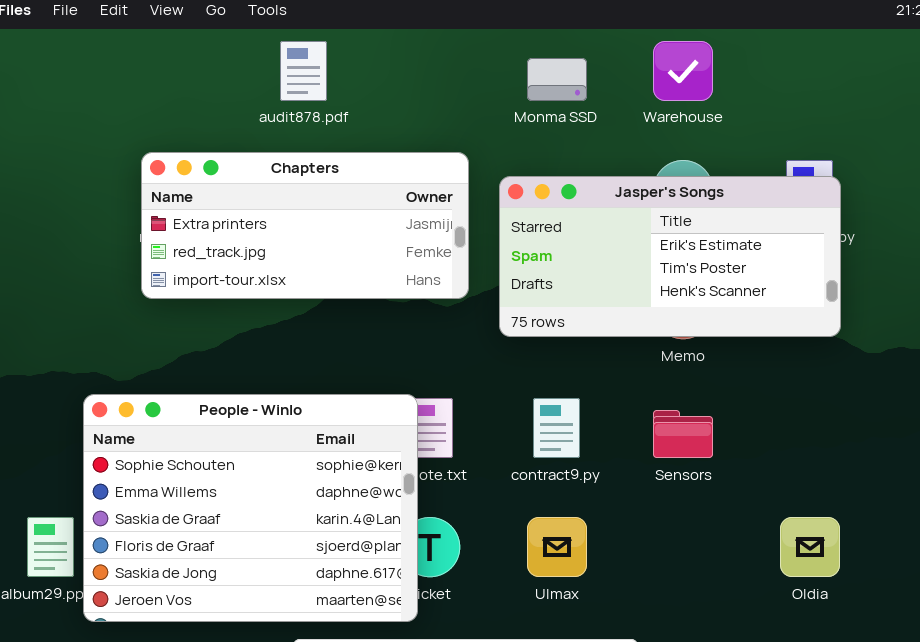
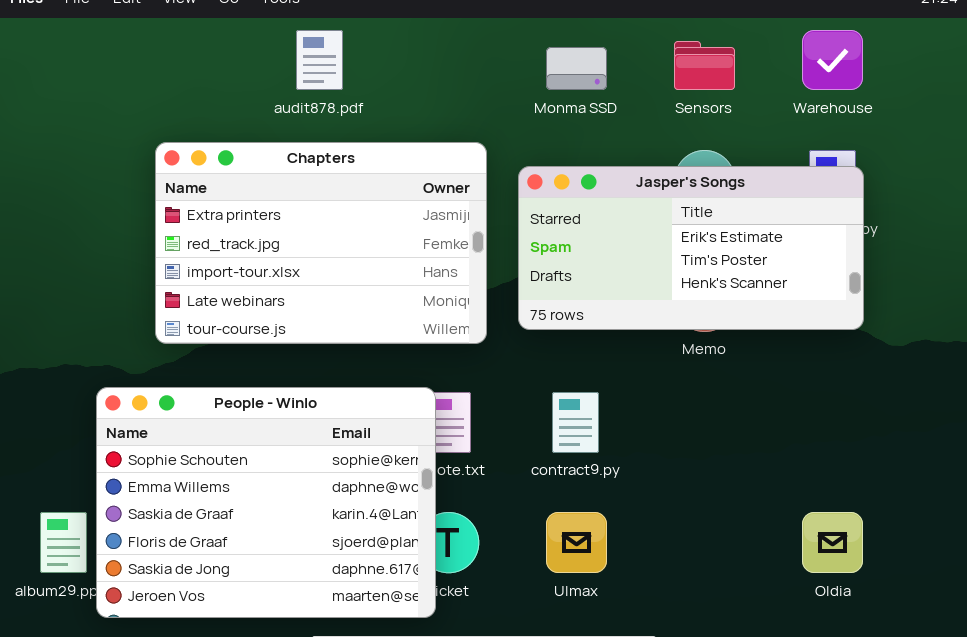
Warehouse: [653,41,713,101] -> [802,30,863,90], moved
Chapters: [141,152,469,299] -> [155,142,487,344], resized
Sensors: [653,410,713,458] -> [674,41,735,90], moved

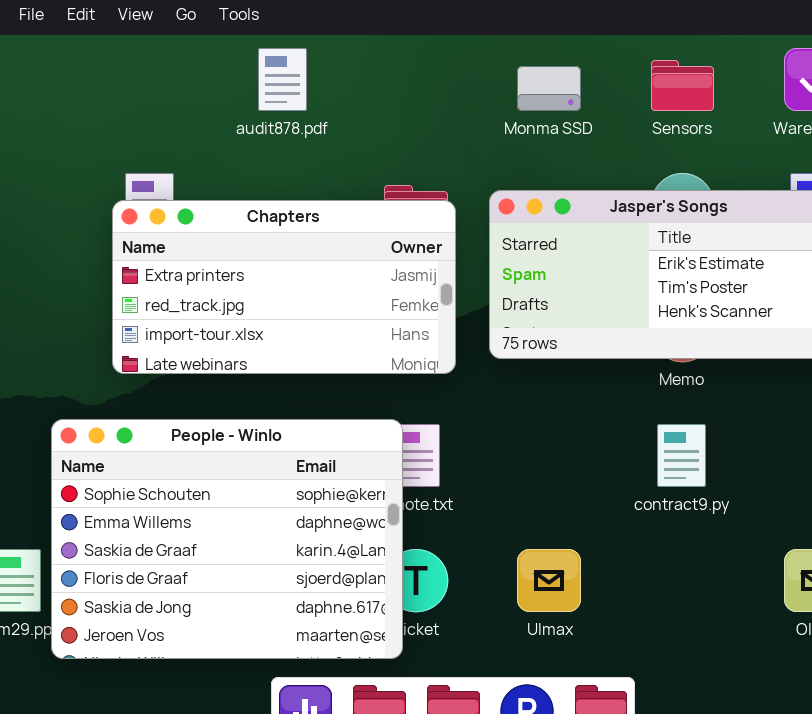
Chapters: [155,142,487,344] -> [112,200,456,374], resized
contract9.py: [552,392,599,453] -> [657,424,706,487], moved

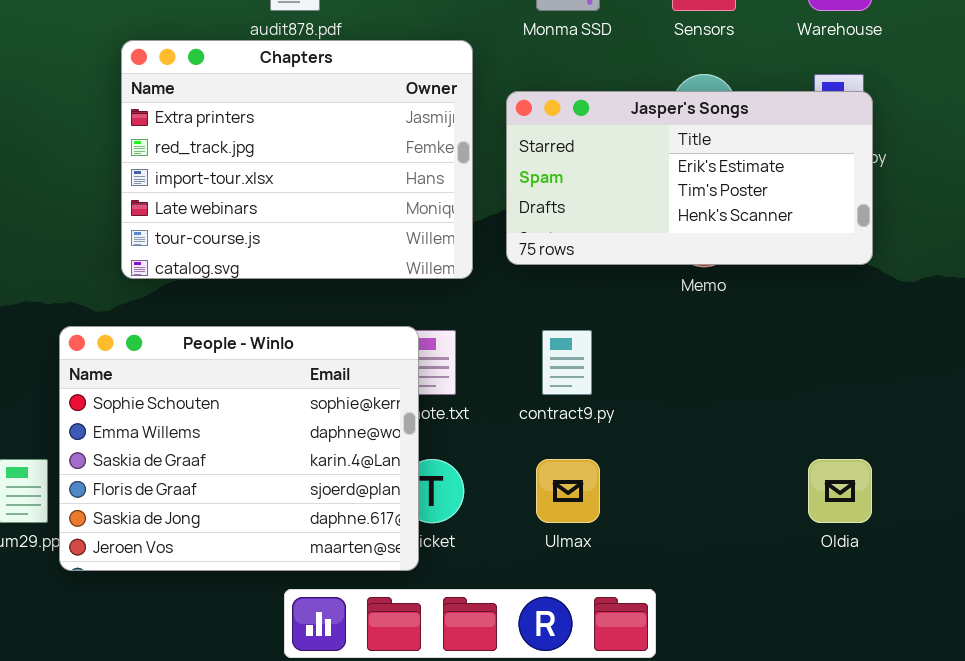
Chapters: [112,200,456,374] -> [121,40,473,279], resized
contract9.py: [657,424,706,487] -> [542,330,592,395], moved

